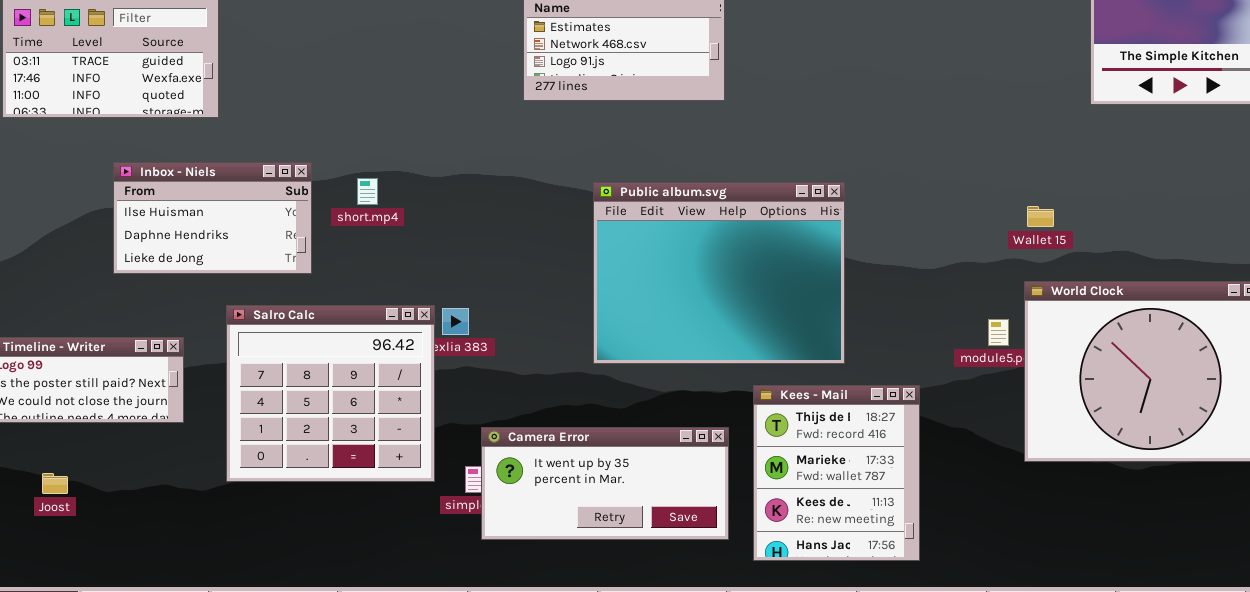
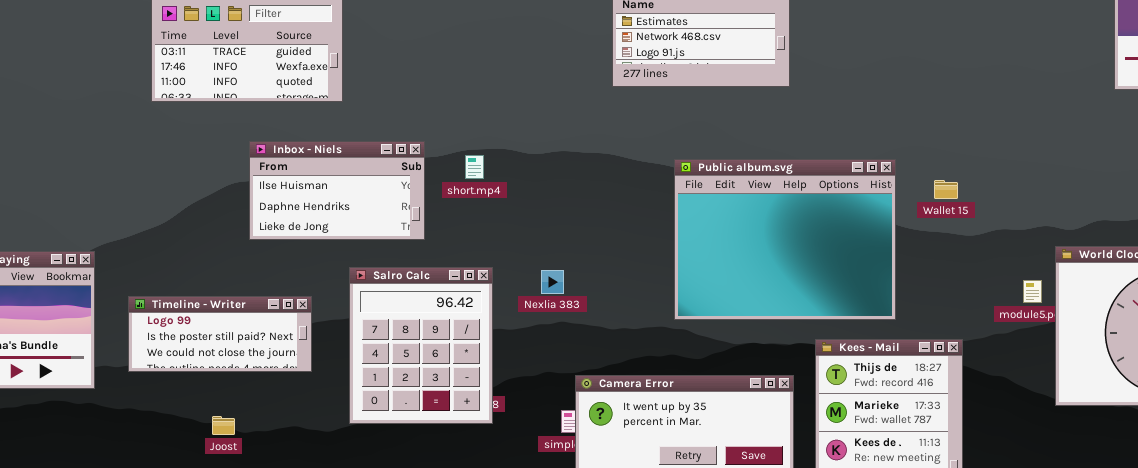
Wallet 15: [1027,206,1054,227] -> [934,180,958,199], moved
Salro Calc: [226,305,435,482] -> [349,267,493,424], resized
Joost: [42,473,68,494] -> [212,416,235,435], moved

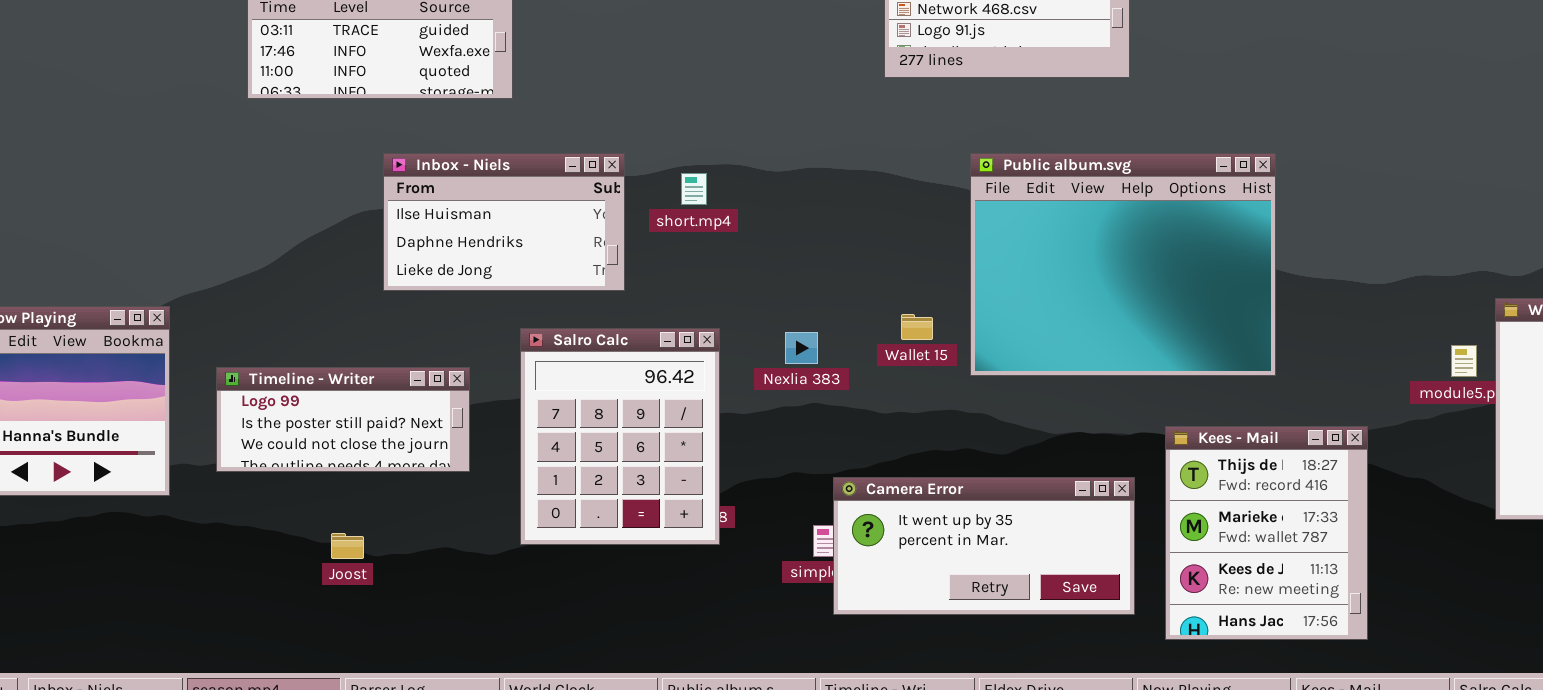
Public album.svg: [674,159,896,320] -> [970,153,1276,376], moved
Wallet 15: [934,180,958,199] -> [901,314,933,340], moved

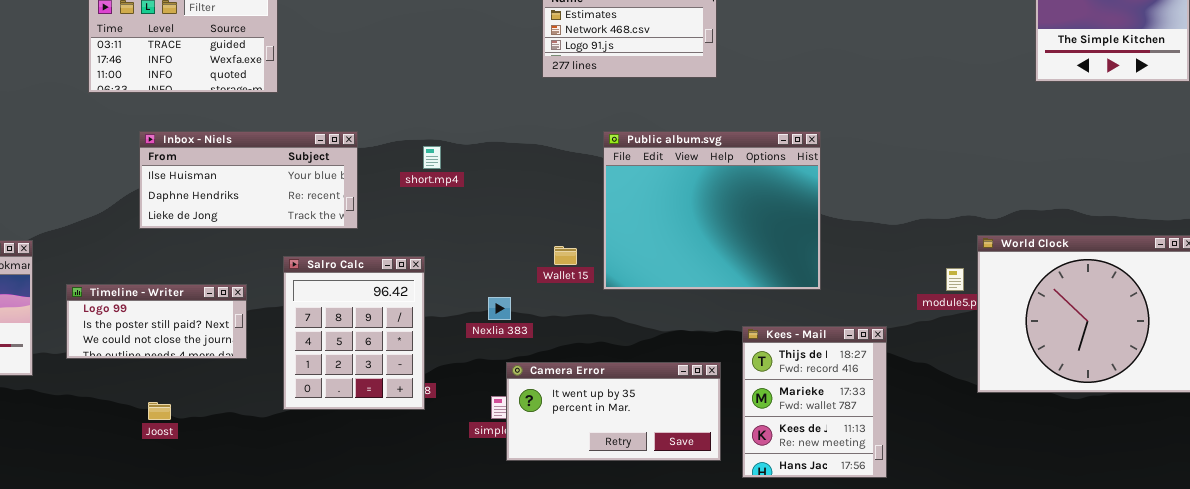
Inbox - Niels: [383,153,625,291] -> [139,131,358,229], resized
short.mp4: [681,173,707,205] -> [423,146,441,169], moved
Nexlia 383: [785,332,818,364] -> [488,297,511,320], moved

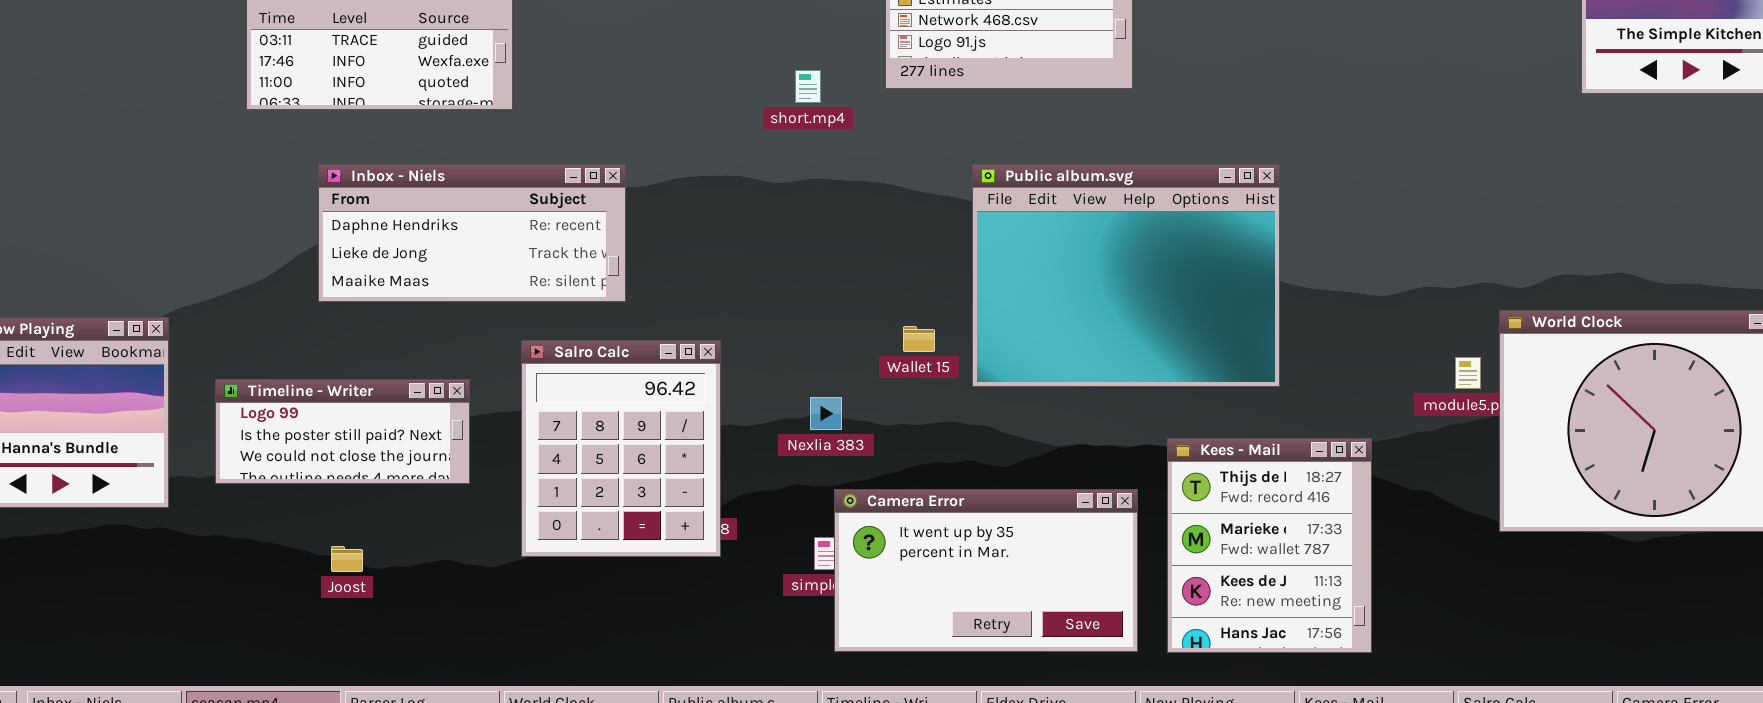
Inbox - Niels: [139,131,358,229] -> [318,164,626,302], scrolled down 1 row
short.mp4: [423,146,441,169] -> [795,70,821,103], moved
Camera Error: [506,362,721,461] -> [834,489,1138,652], resized

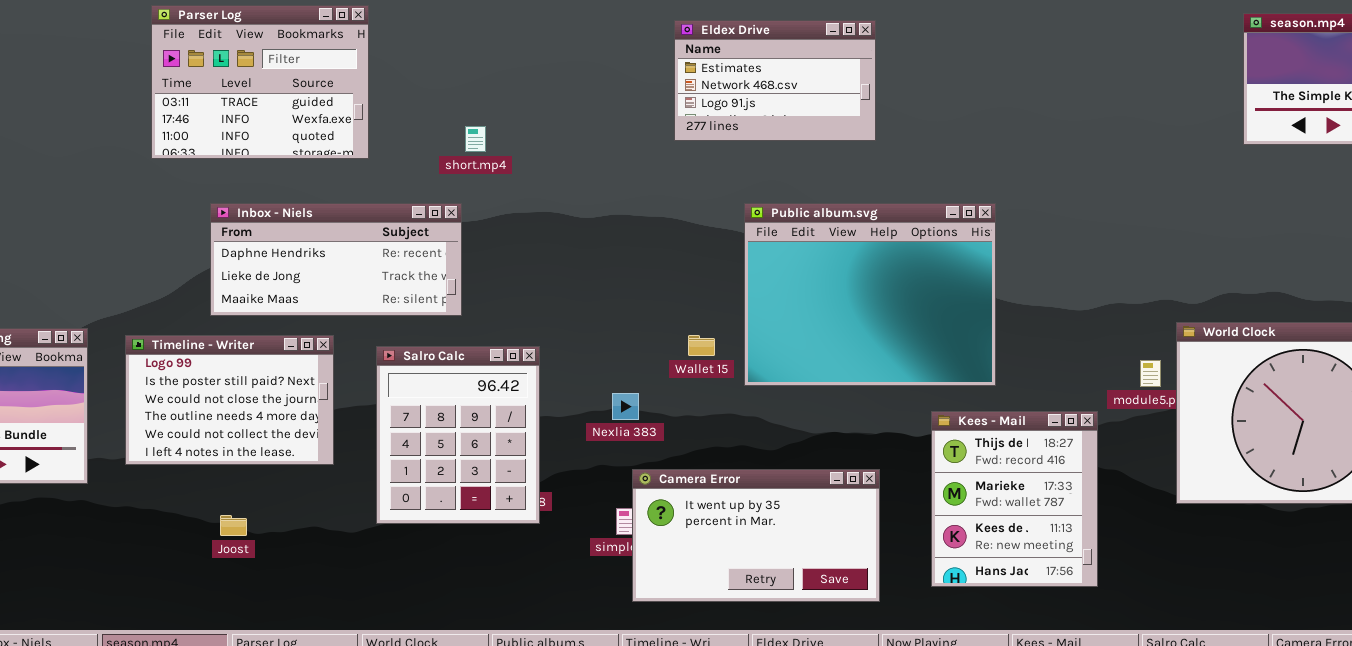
short.mp4: [795,70,821,103] -> [465,126,486,152], moved
Timeline - Writer: [215,379,470,484] -> [125,335,334,465], resized
Kees - Mail: [1167,438,1372,653] -> [931,411,1098,587], moved

